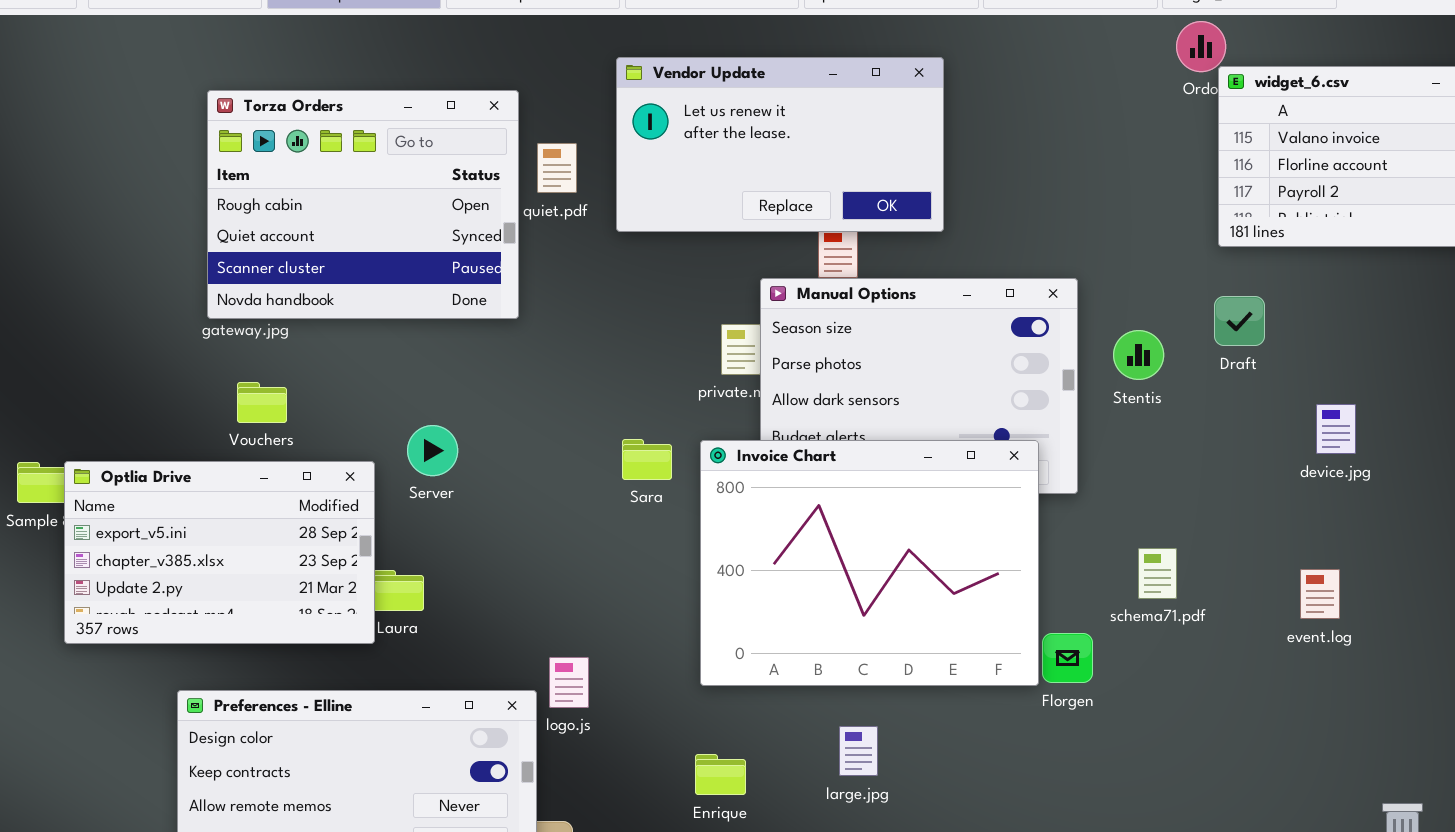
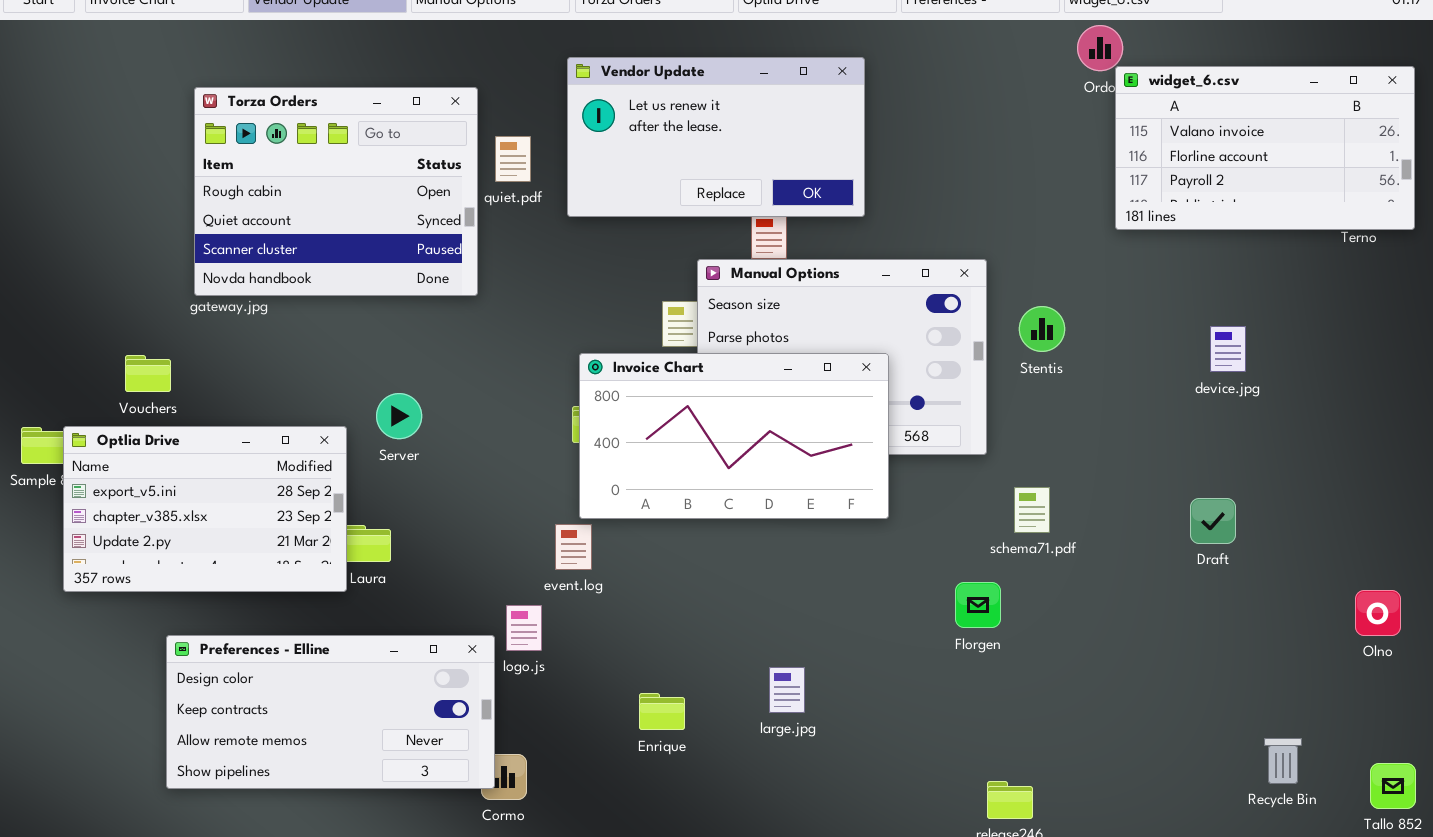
Draft: [1214,296,1265,346] -> [1190,498,1236,544], moved
Vouchers: [237,382,287,423] -> [125,355,171,392], moved
device.jpg: [1316,404,1356,454] -> [1210,326,1246,372], moved
Invoice Chart: [700,440,1039,686] -> [579,353,889,519], moved, resized
schema71.pdf: [1138,548,1177,599] -> [1014,487,1050,533], moved
event.log: [1300,569,1340,619] -> [555,524,592,570], moved

